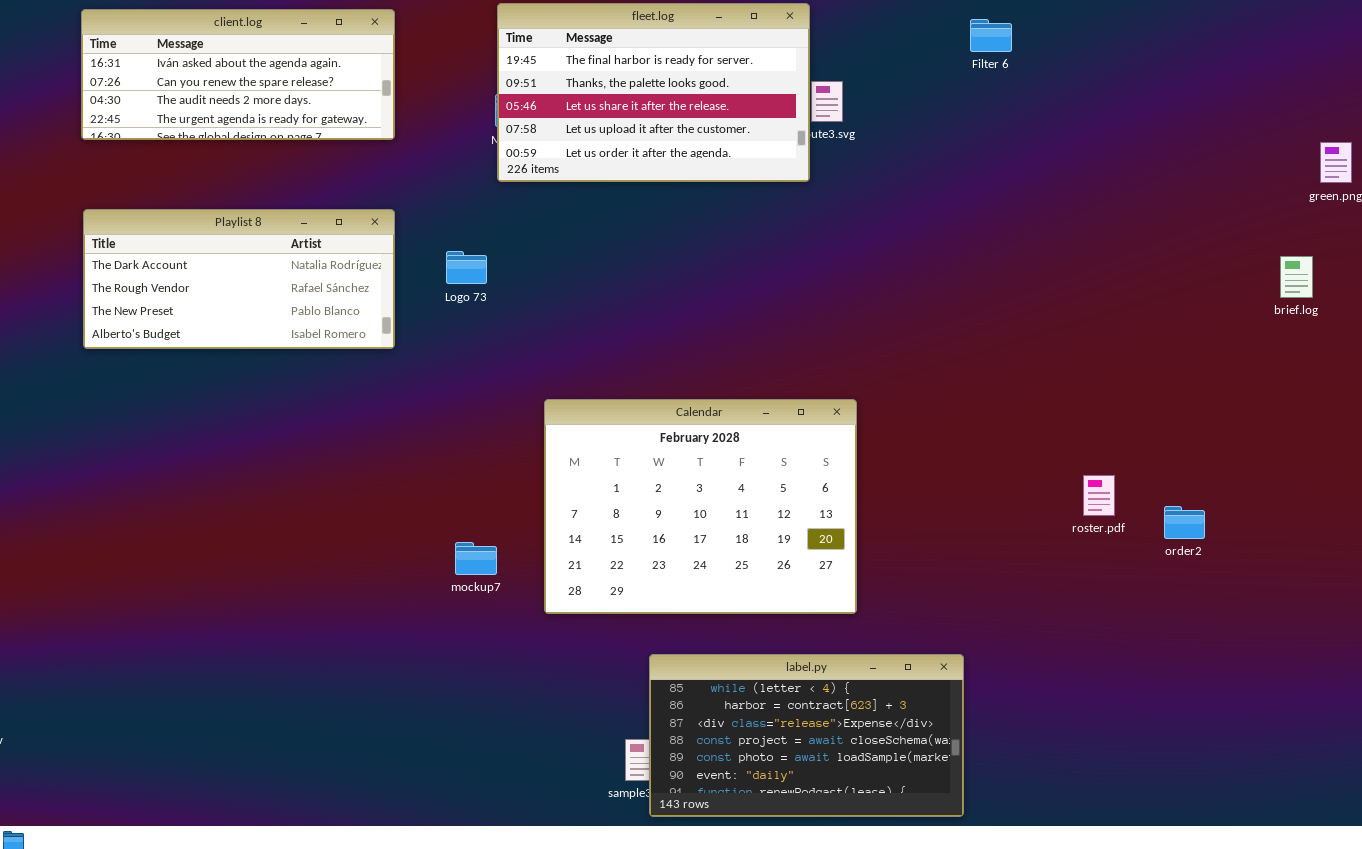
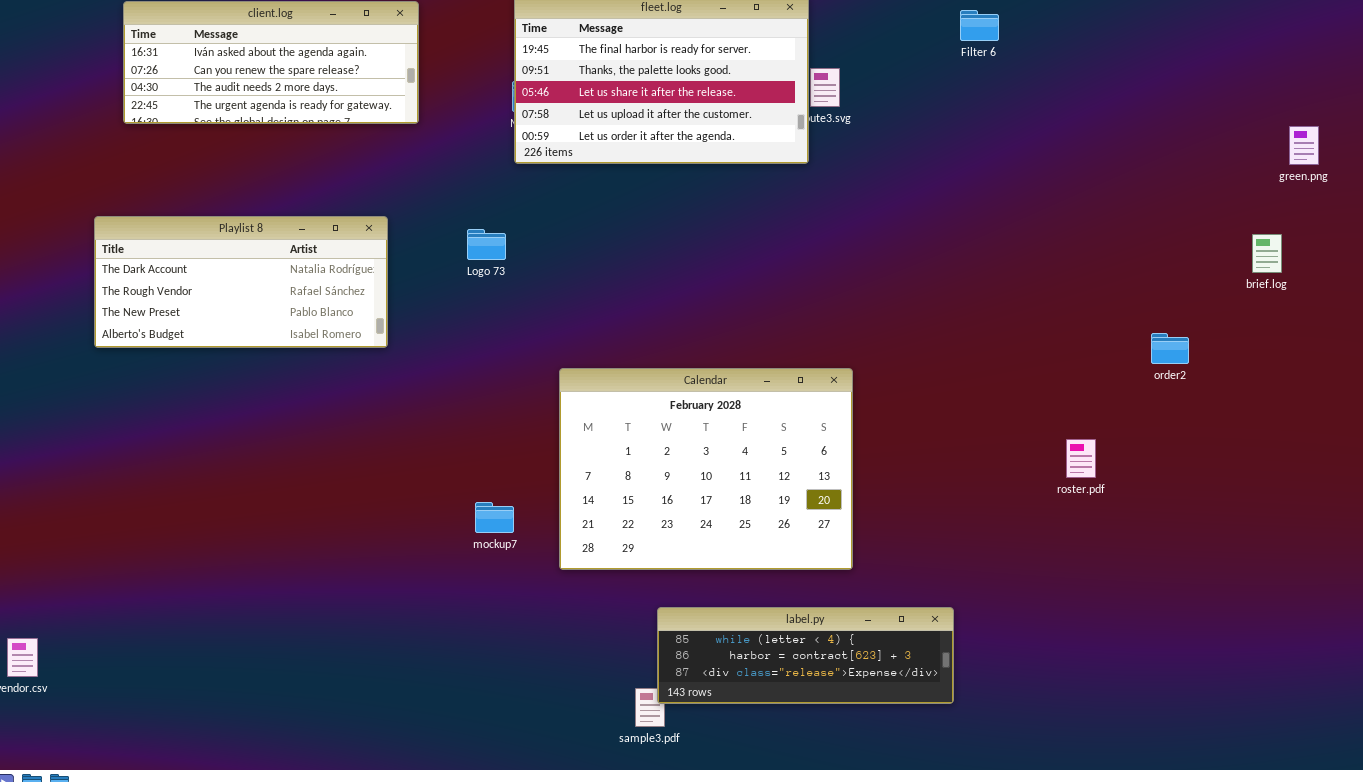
Playlist 8: [83,209,395,349] -> [94,216,388,348], moved
order2: [1164,506,1205,539] -> [1151,333,1189,364], moved
label.py: [649,654,964,817] -> [657,607,954,704], resized

